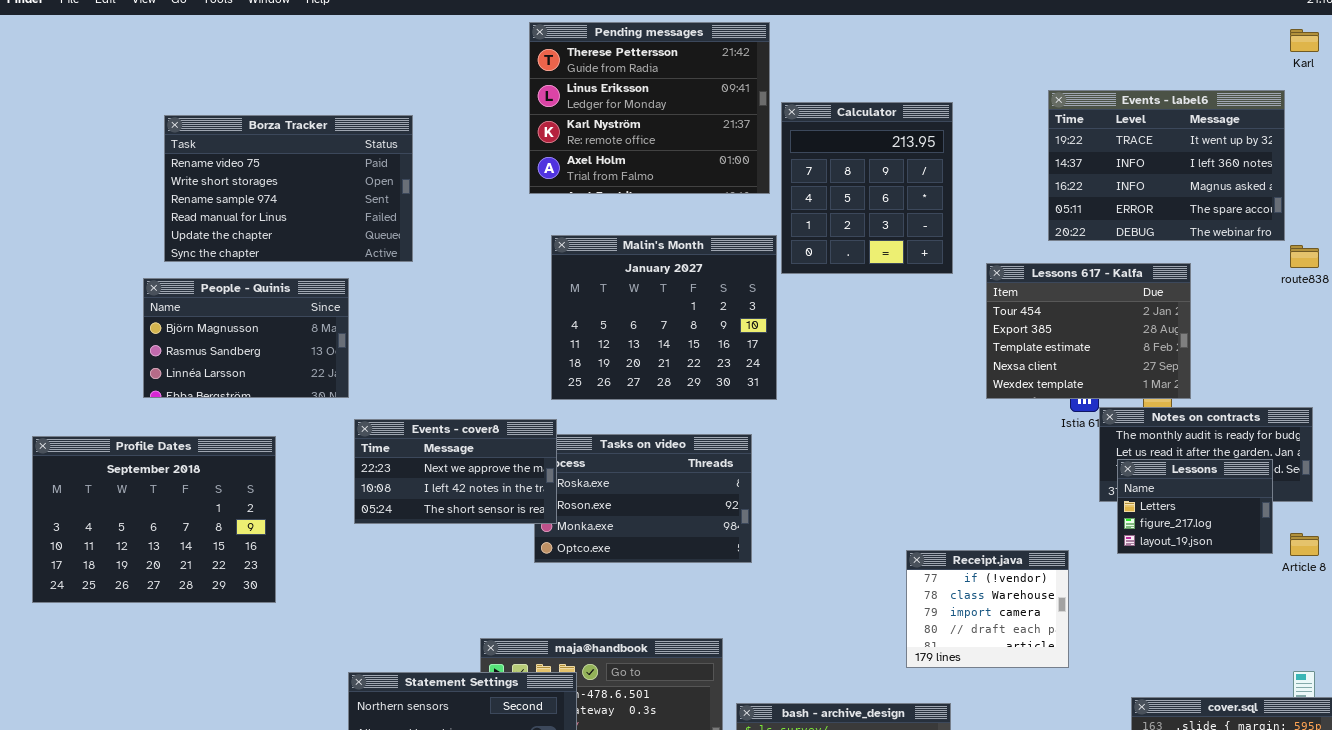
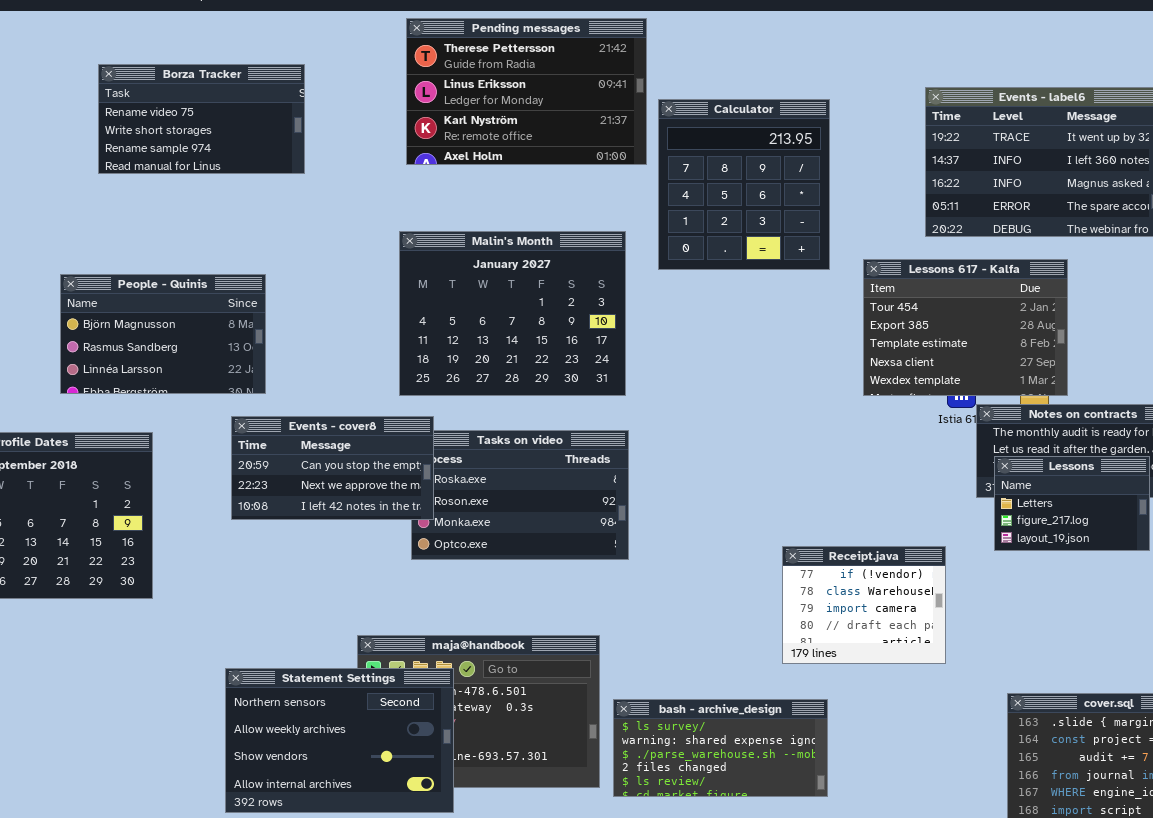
Pending messages: [529,22,770,194] -> [406,18,647,165], resized
Borza Tracker: [164,115,413,262] -> [98,64,305,174], moved, resized
Malin's Month: [551,235,777,400] -> [399,231,626,396], moved
People - Quinis: [143,278,349,398] -> [60,274,266,394], moved
Events - cover8: [354,419,557,524] -> [231,416,434,520], scrolled up 1 row

